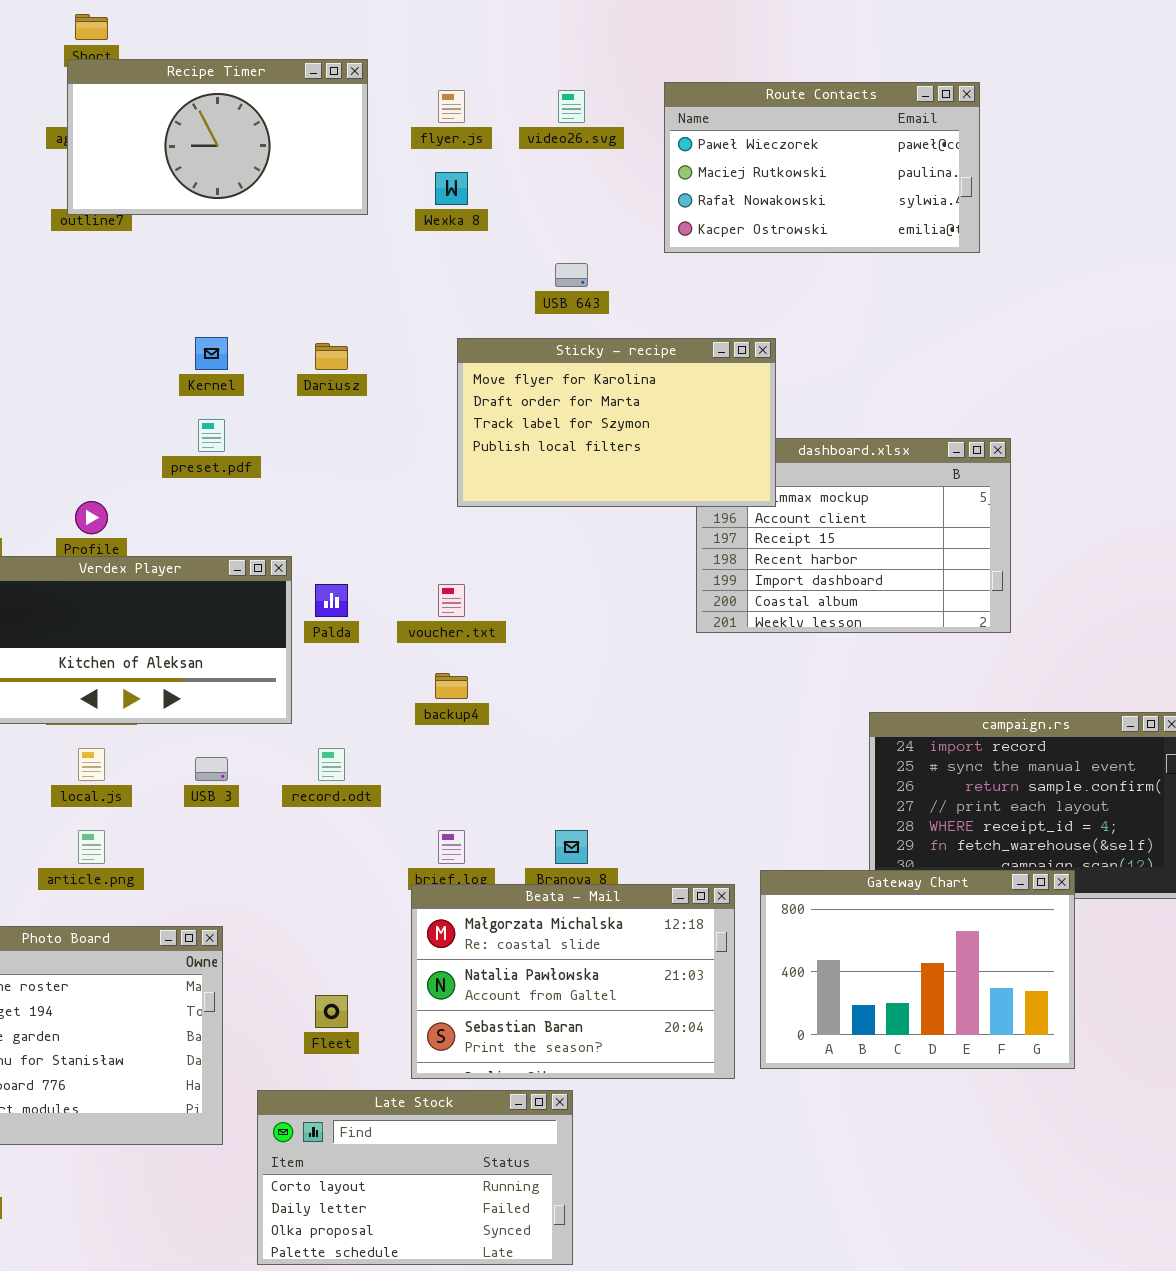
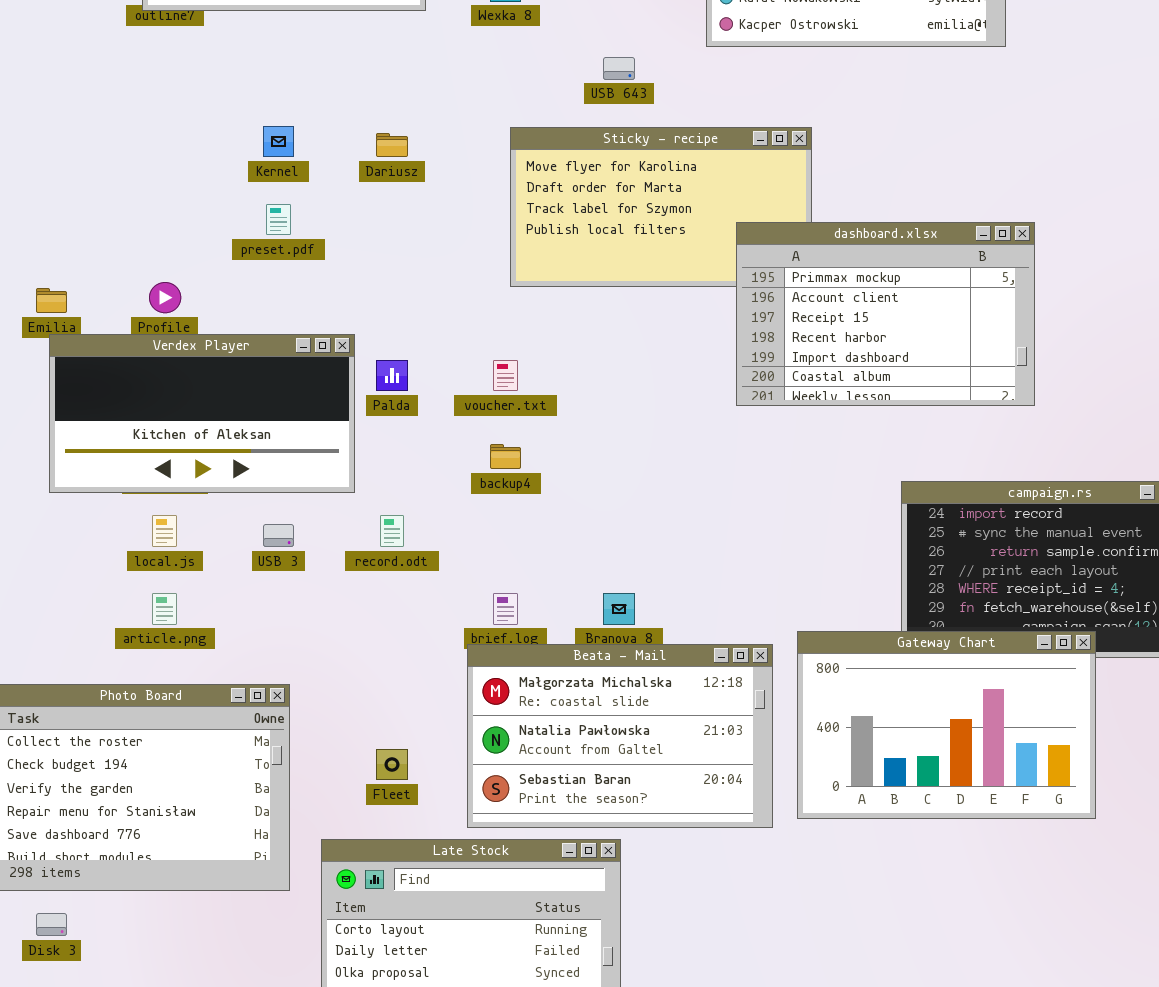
dashboard.xlsx: [696,438,1011,633] -> [736,222,1035,406], raised

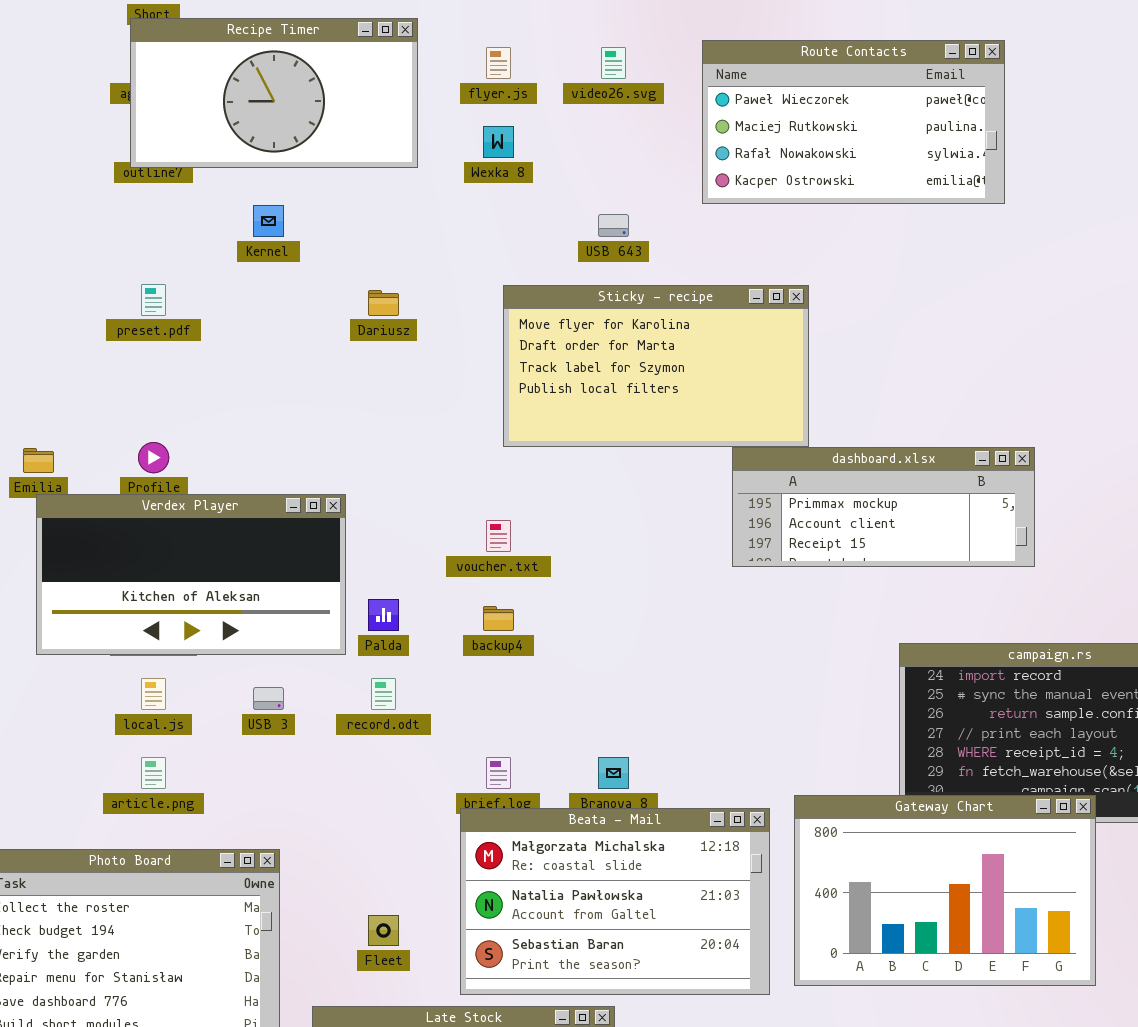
Kernel: [263,126,294,157] -> [253,205,284,237], moved
preset.pdf: [266,204,291,235] -> [141,284,166,316], moved
dashboard.xlsx: [736,222,1035,406] -> [732,447,1035,567], resized
Palda: [376,360,408,391] -> [368,599,399,631], moved

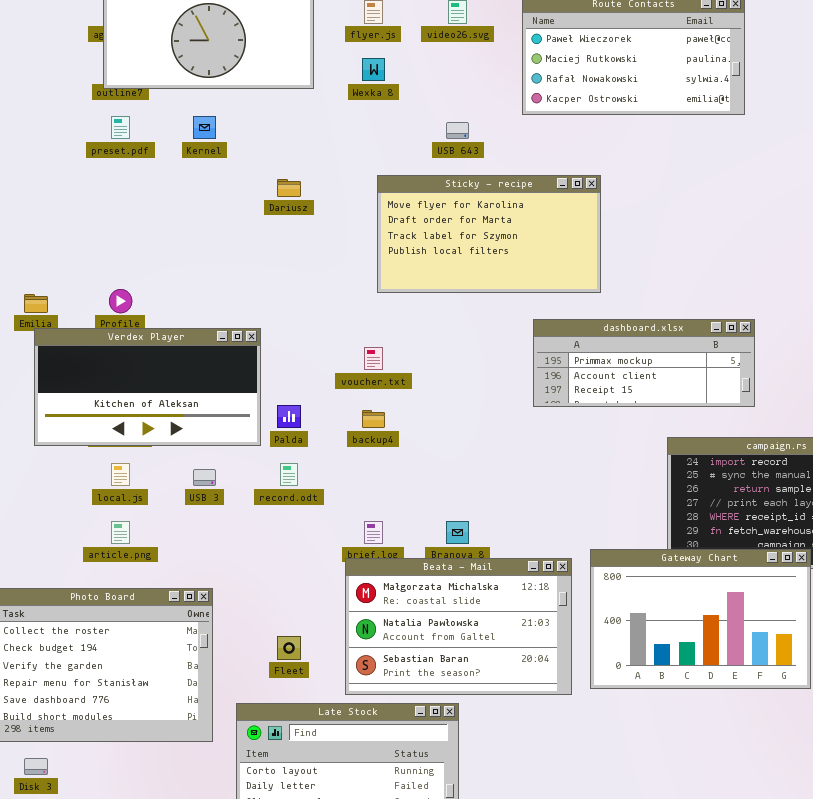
preset.pdf: [141,284,166,316] -> [111,116,130,139], moved
dashboard.xlsx: [732,447,1035,567] -> [533,319,755,407], moved

